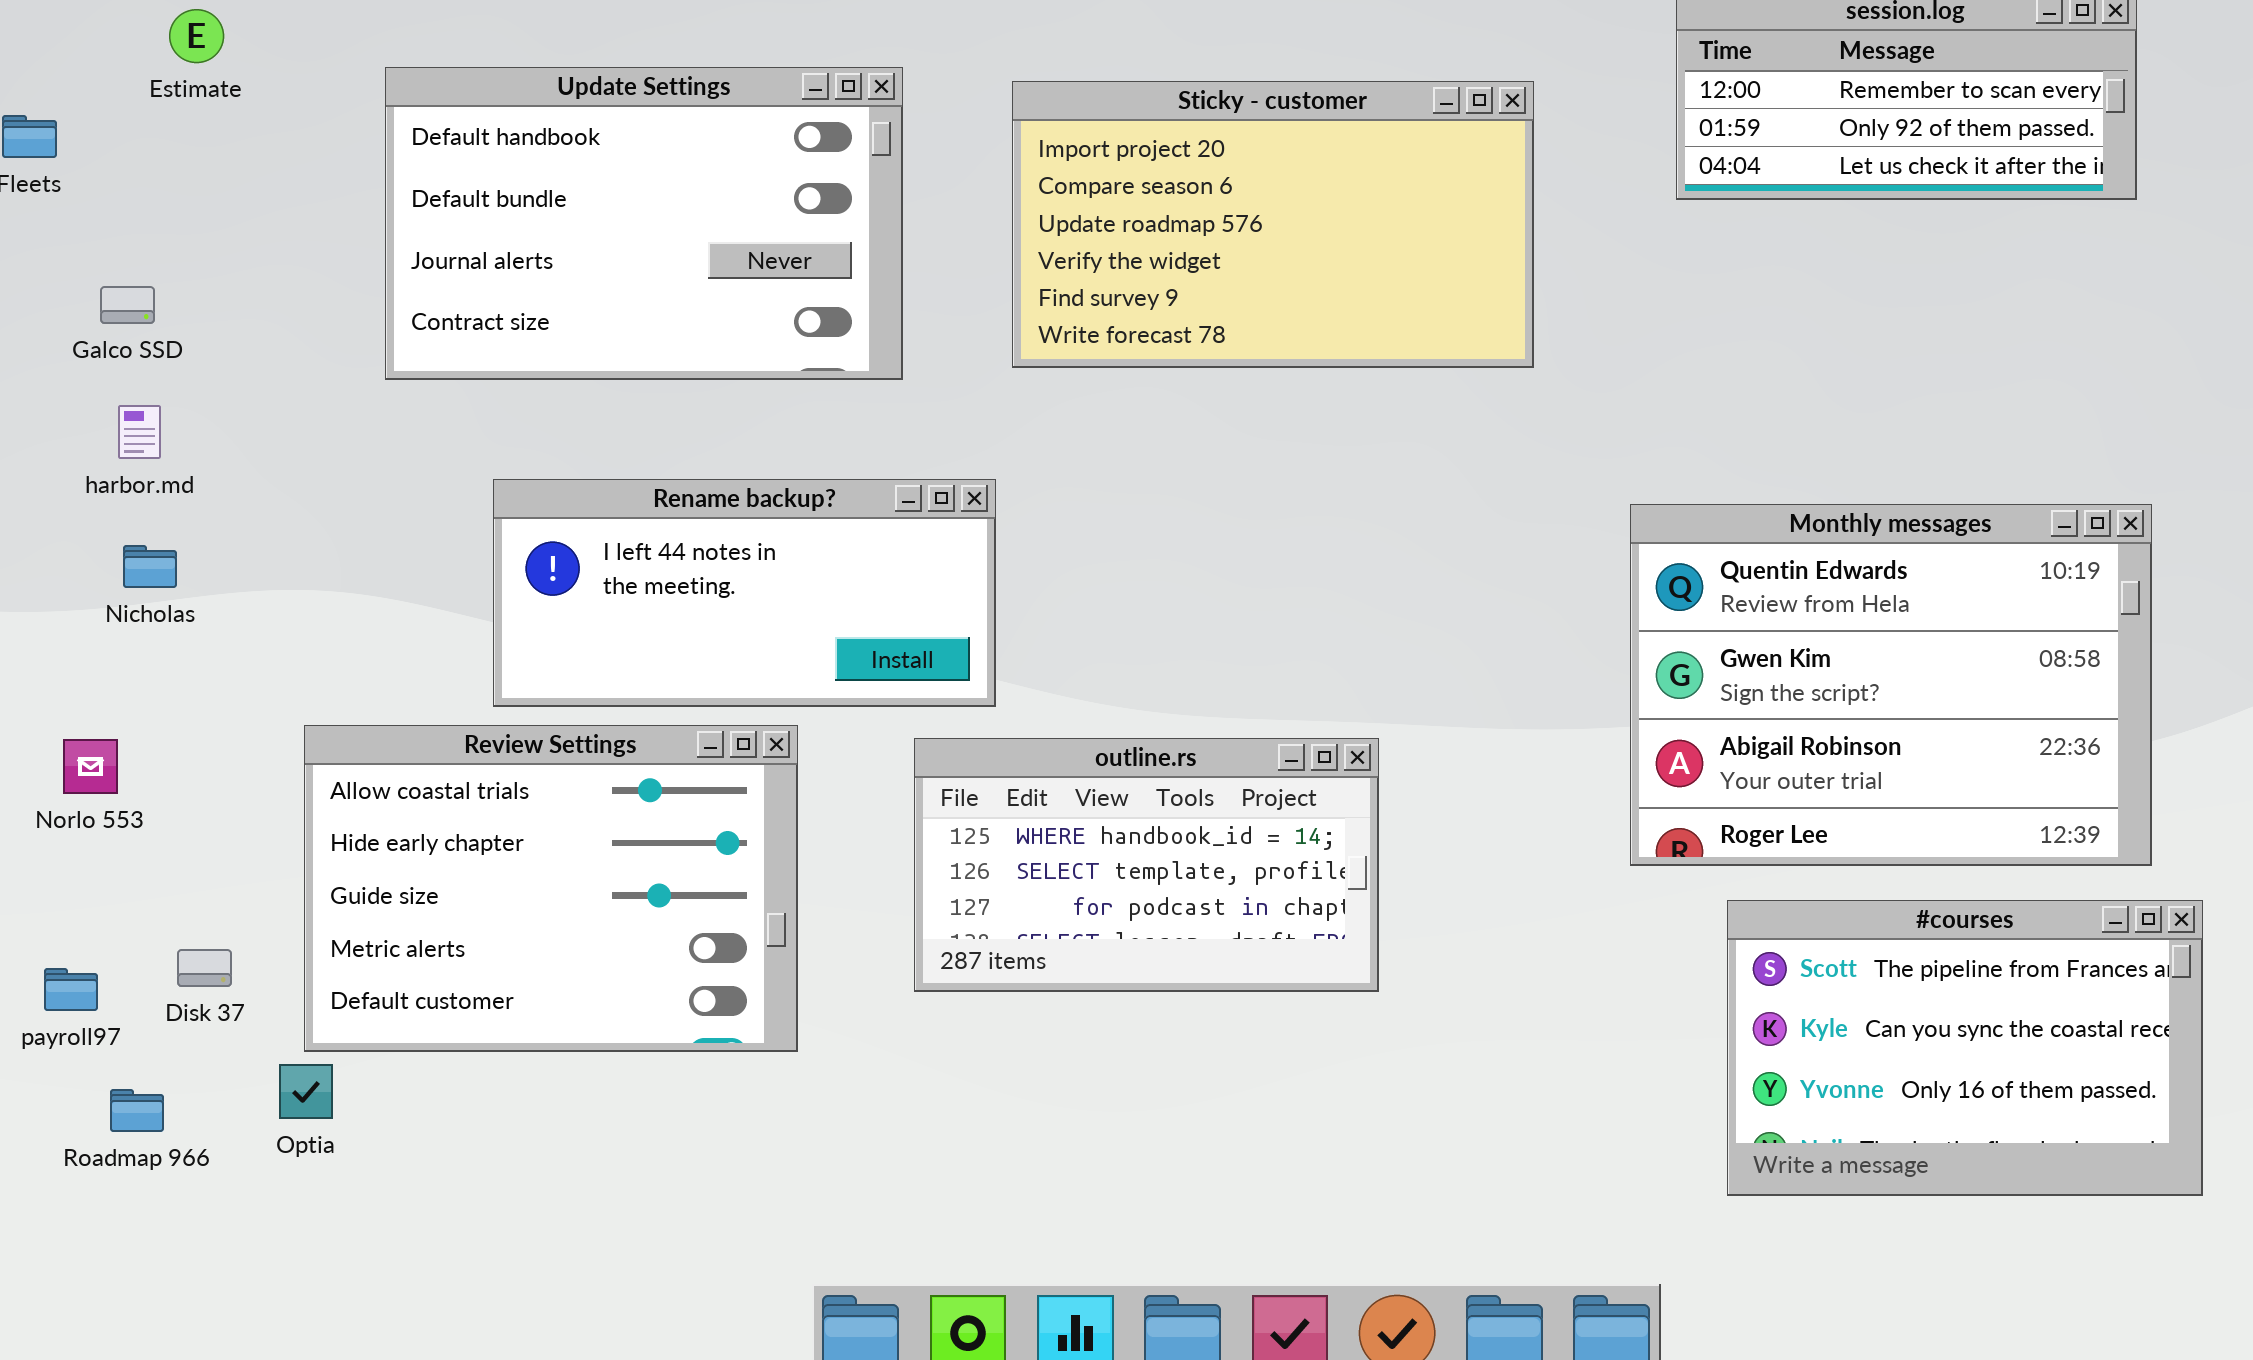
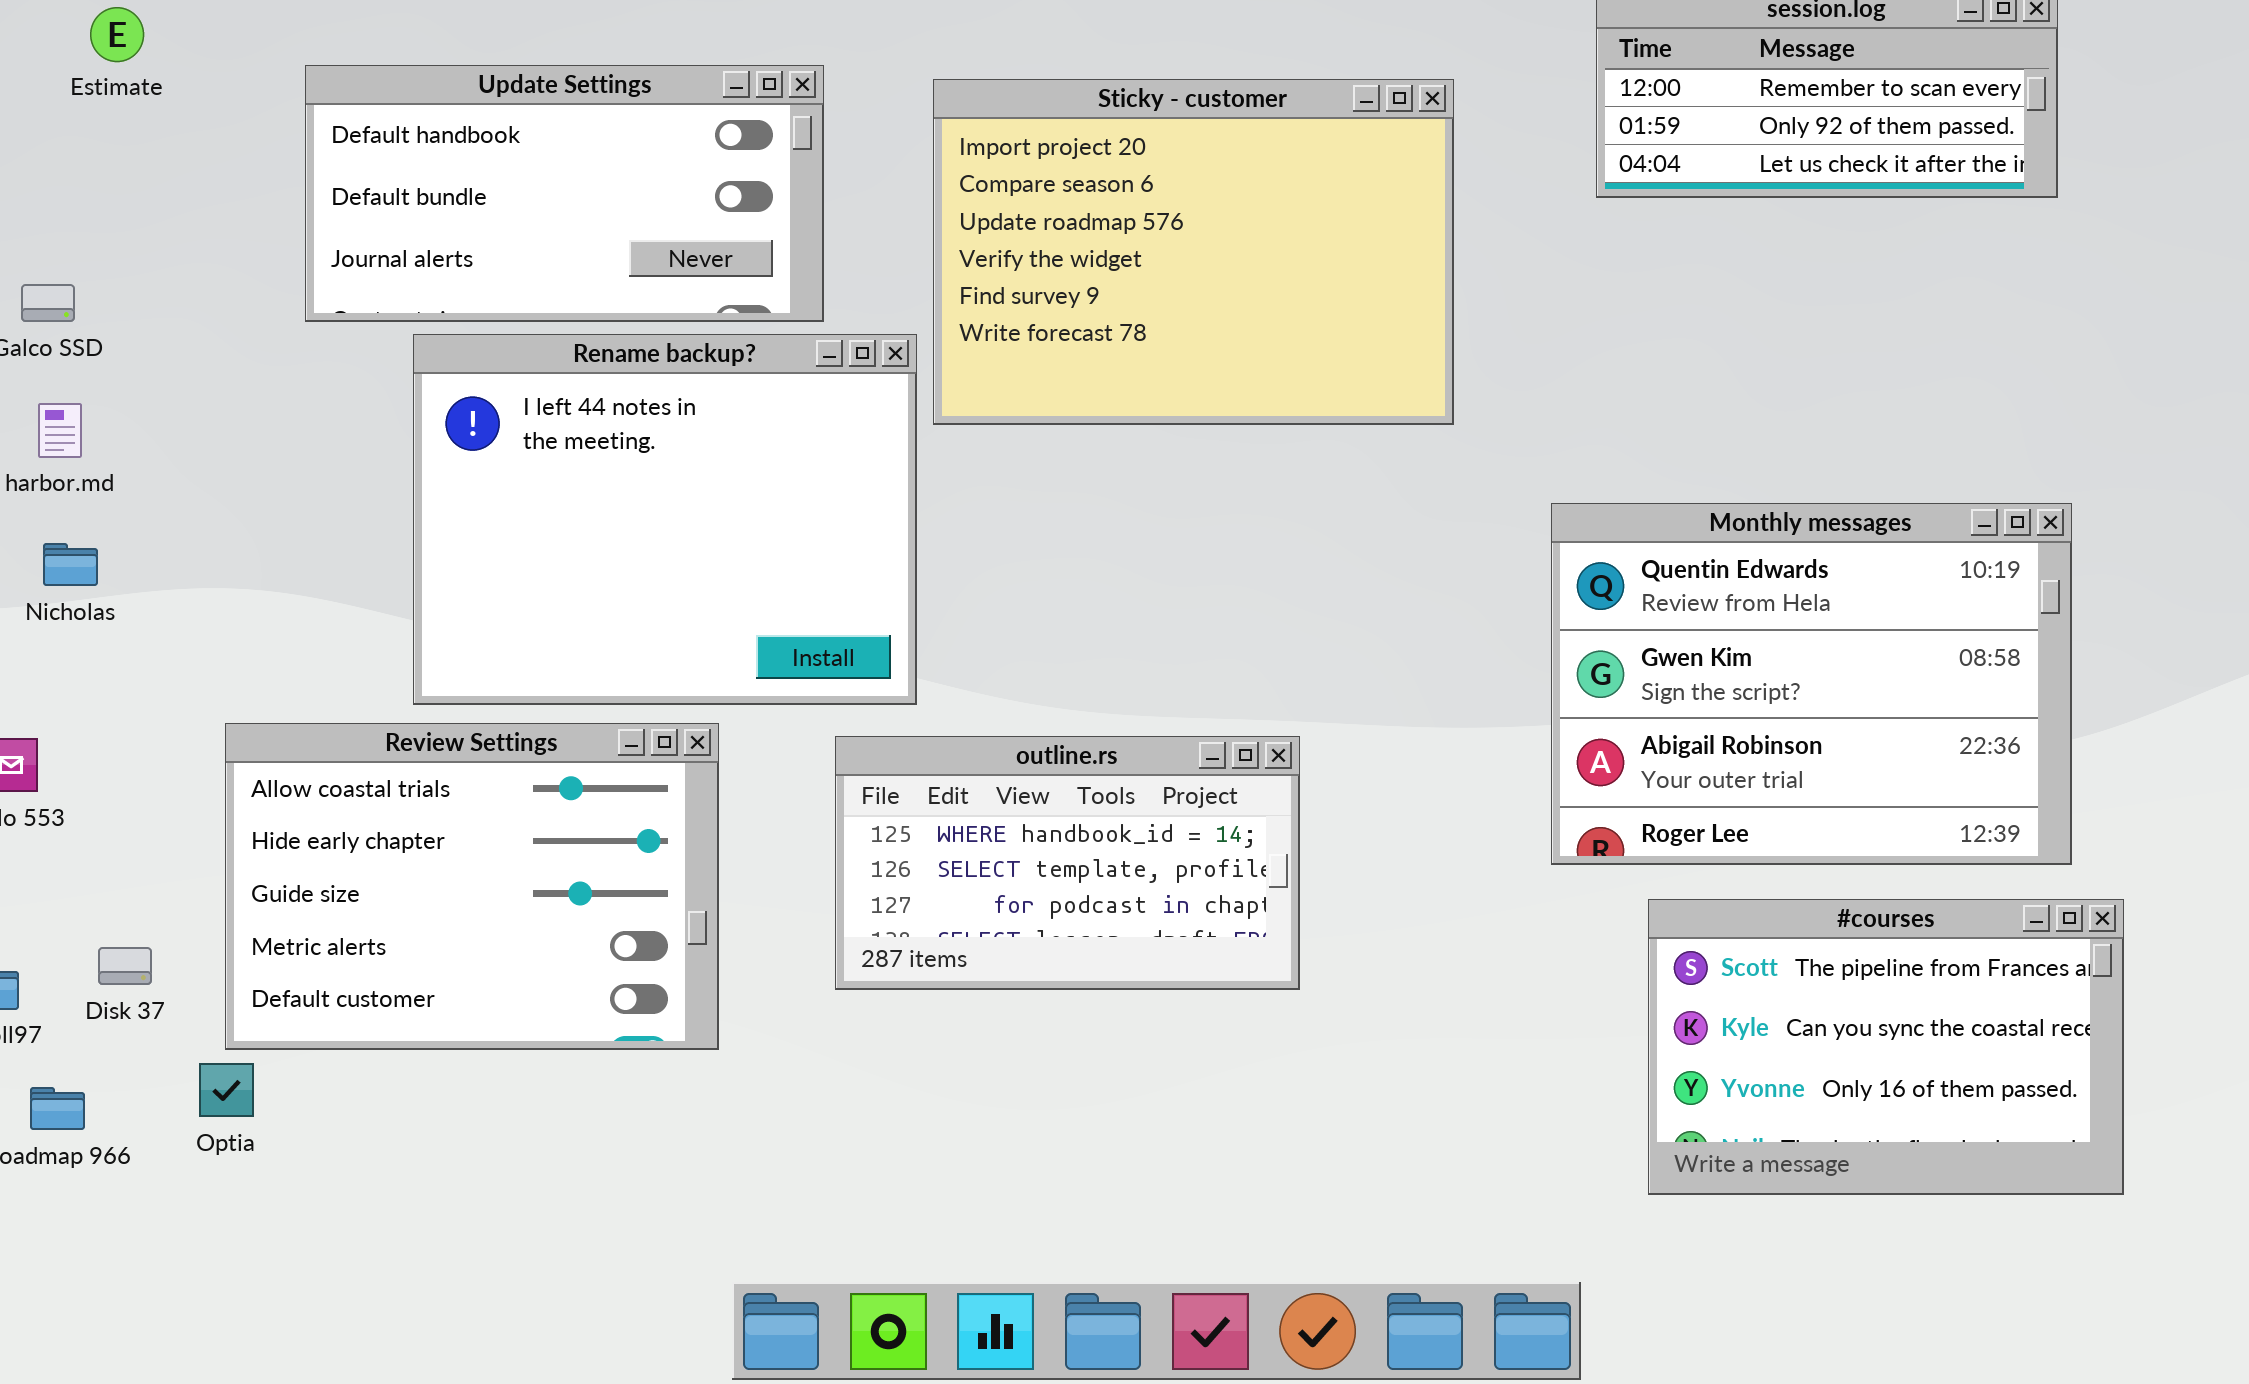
Update Settings: [385,67,903,380] -> [305,65,824,322], resized
Sticky - customer: [1012,81,1534,368] -> [933,79,1454,425], resized
Rename backup?: [493,479,996,707] -> [413,334,917,705], resized

